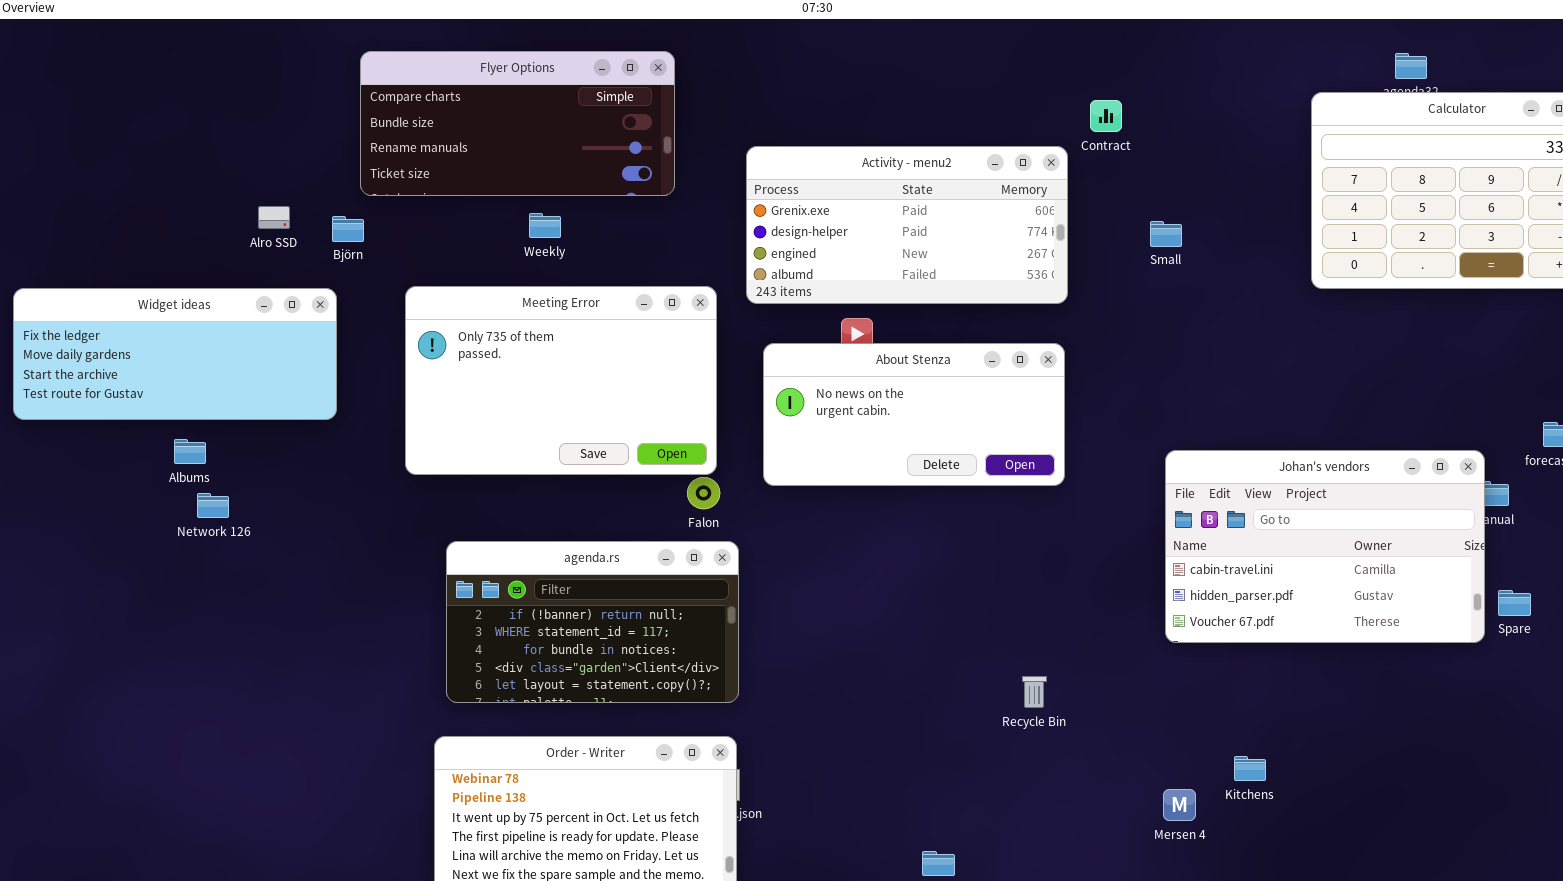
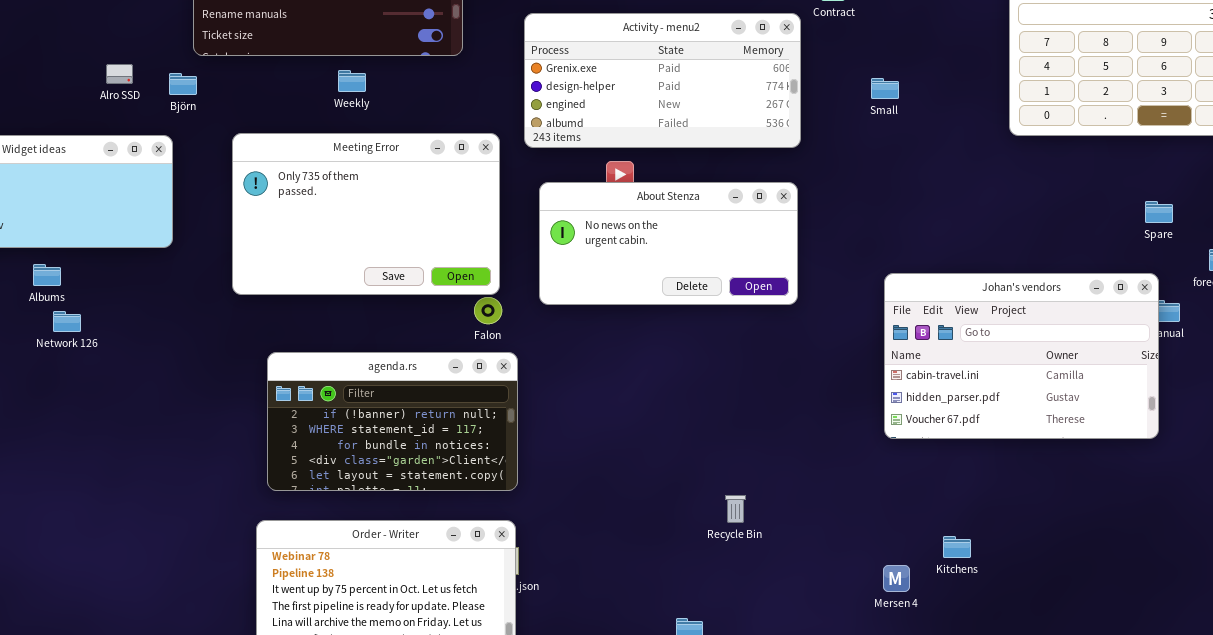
Spare: [1498,590,1531,616] -> [1145,201,1173,223], moved
Recycle Bin: [1022,676,1047,708] -> [725,495,746,523], moved

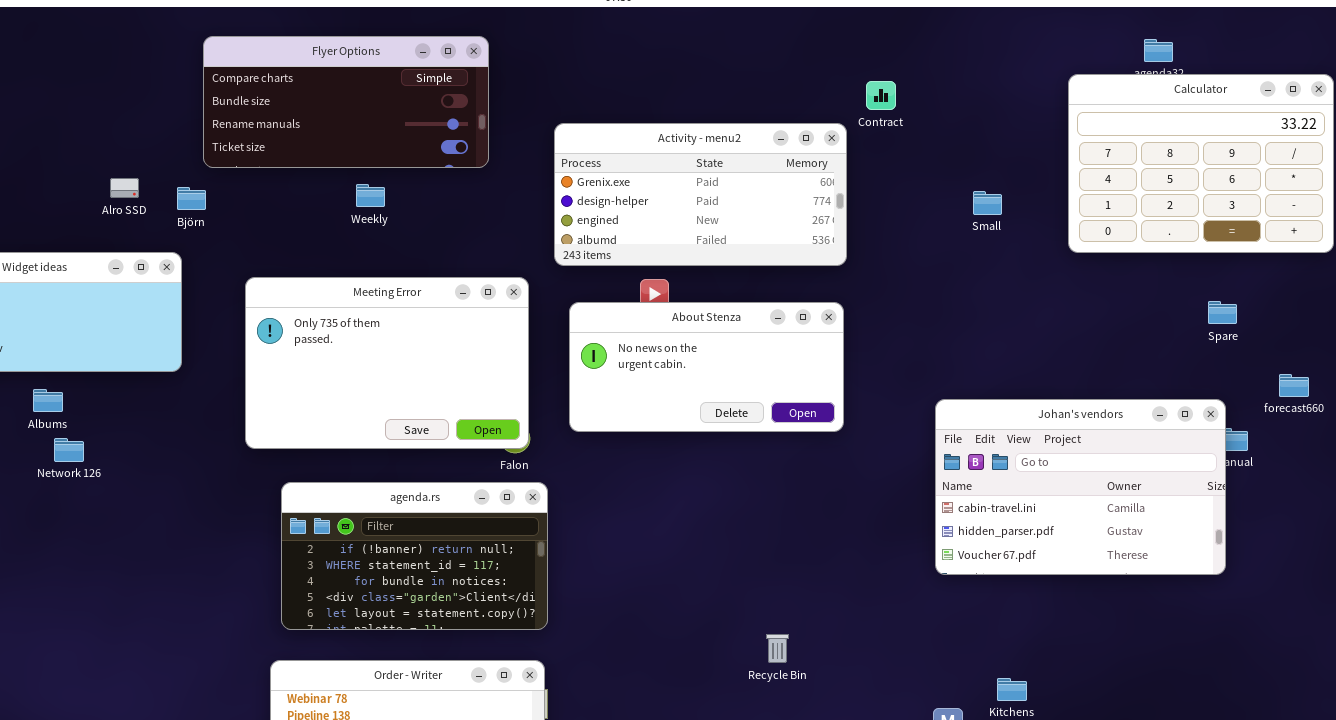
Small: [871,78,899,99] -> [973,191,1002,215], moved
Meeting Error: [232,133,500,295] -> [245,277,529,449], moved
Spare: [1145,201,1173,223] -> [1208,301,1237,324], moved

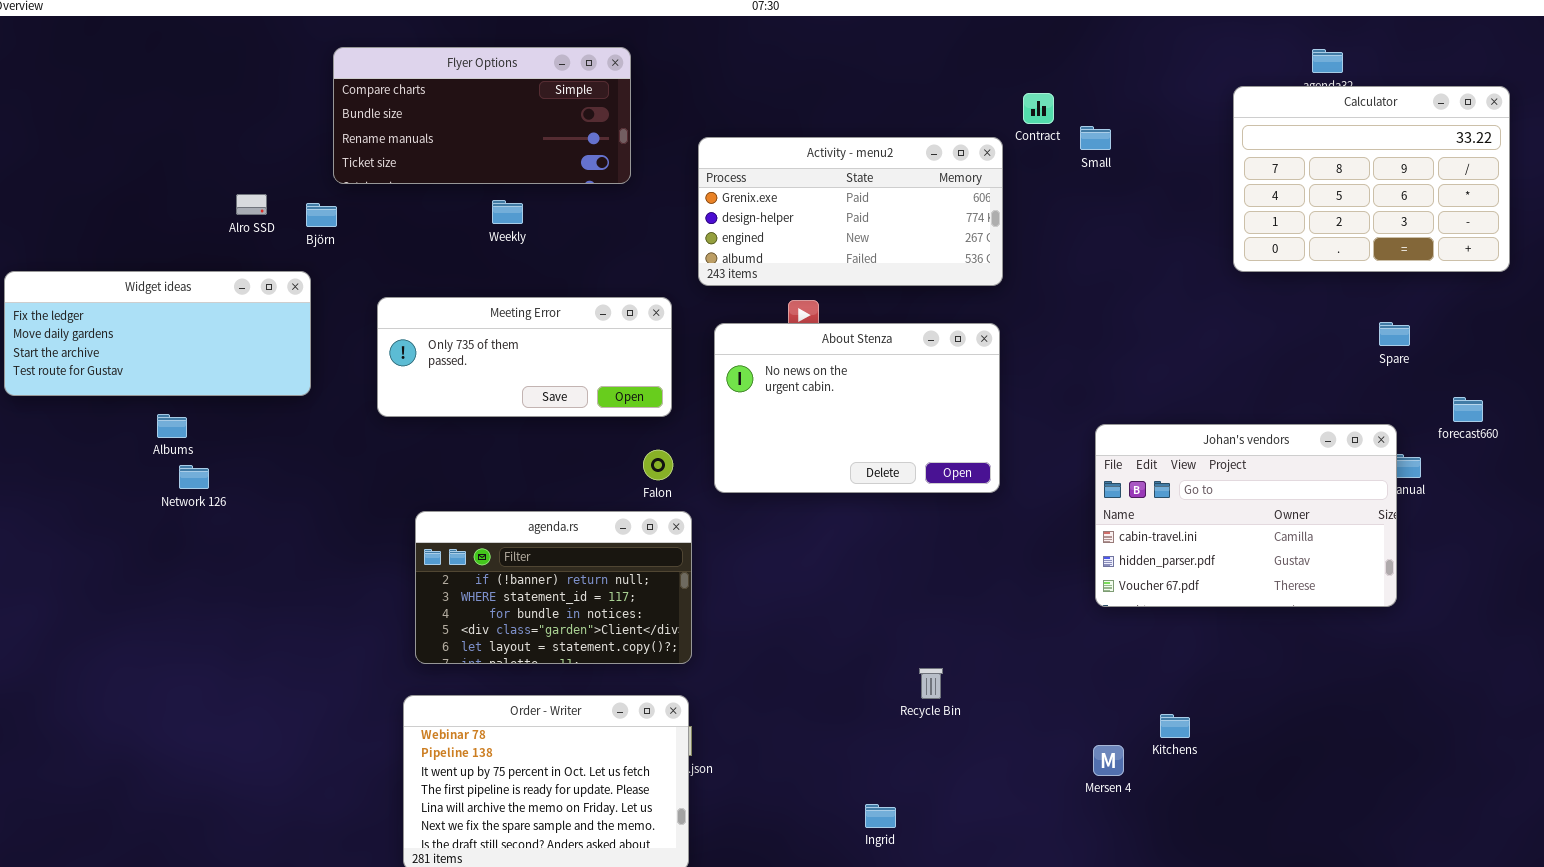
Small: [973,191,1002,215] -> [1080,126,1111,150], moved
Meeting Error: [245,277,529,449] -> [377,297,672,417], resized
About Stenza: [569,302,844,432] -> [714,323,1000,493], resized

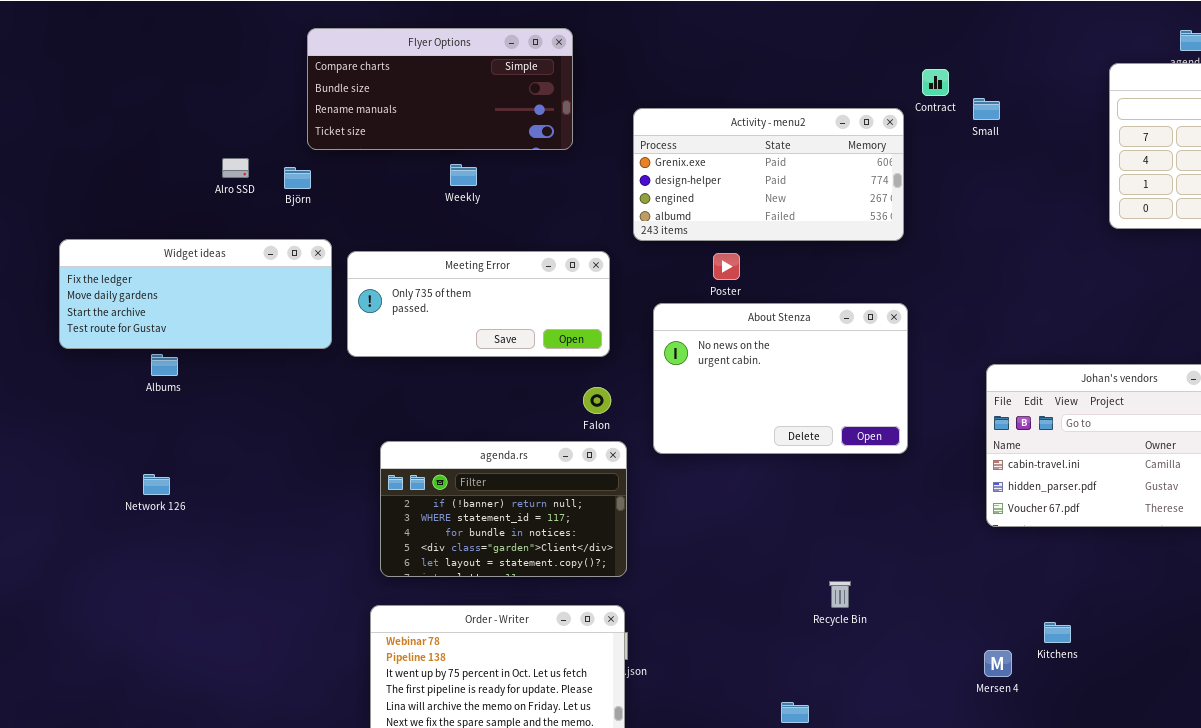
Widget ideas: [4,271,311,396] -> [59,239,332,349], moved
About Stenza: [714,323,1000,493] -> [653,303,908,454], moved
Network 126: [179,465,209,489] -> [143,474,170,495], moved

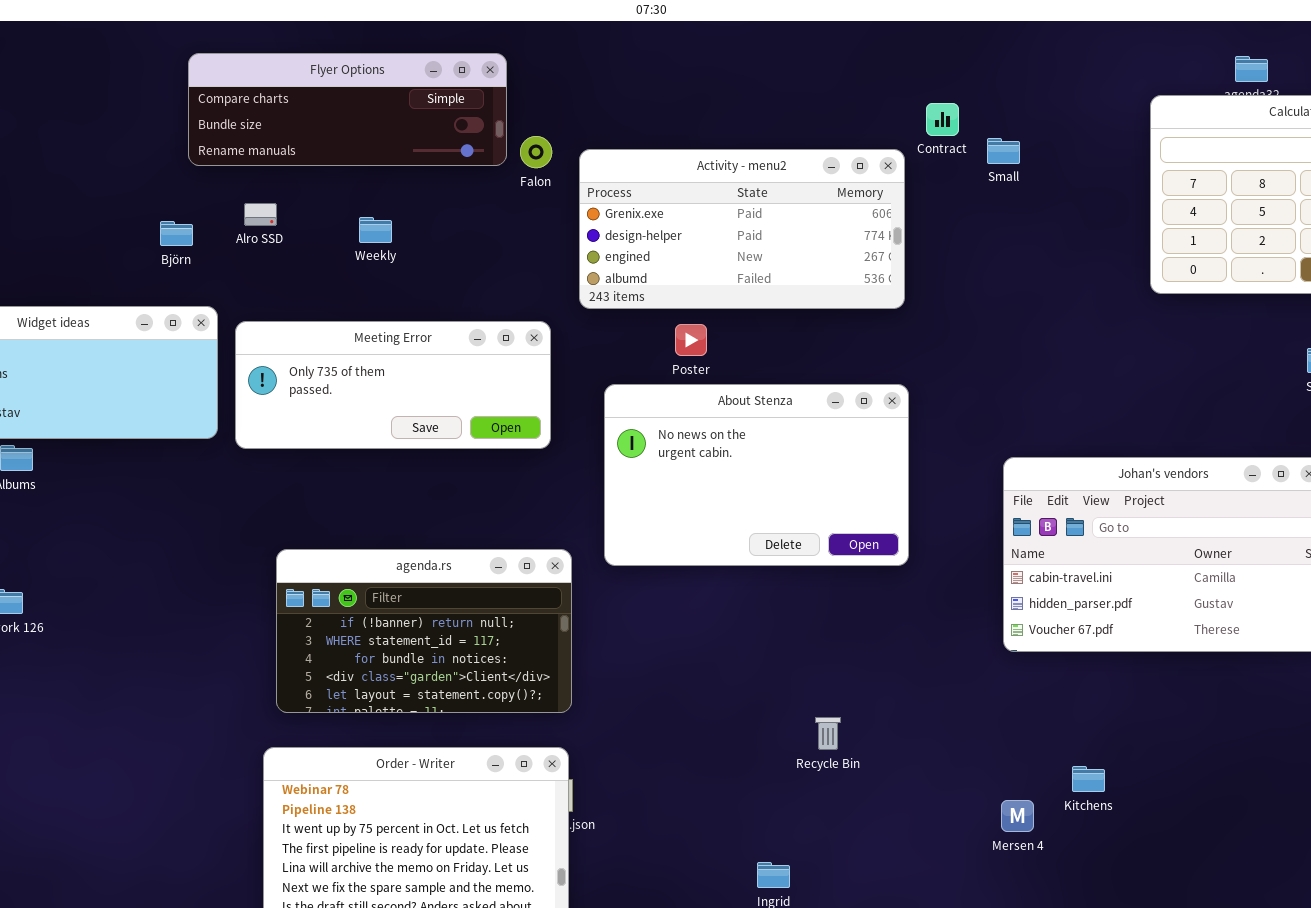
Flyer Options: [307,28,573,150] -> [188,53,507,166], resized
Alro SSD: [222,158,249,178] -> [244,203,277,226], moved
Falon: [583,387,611,414] -> [520,136,552,168], moved

